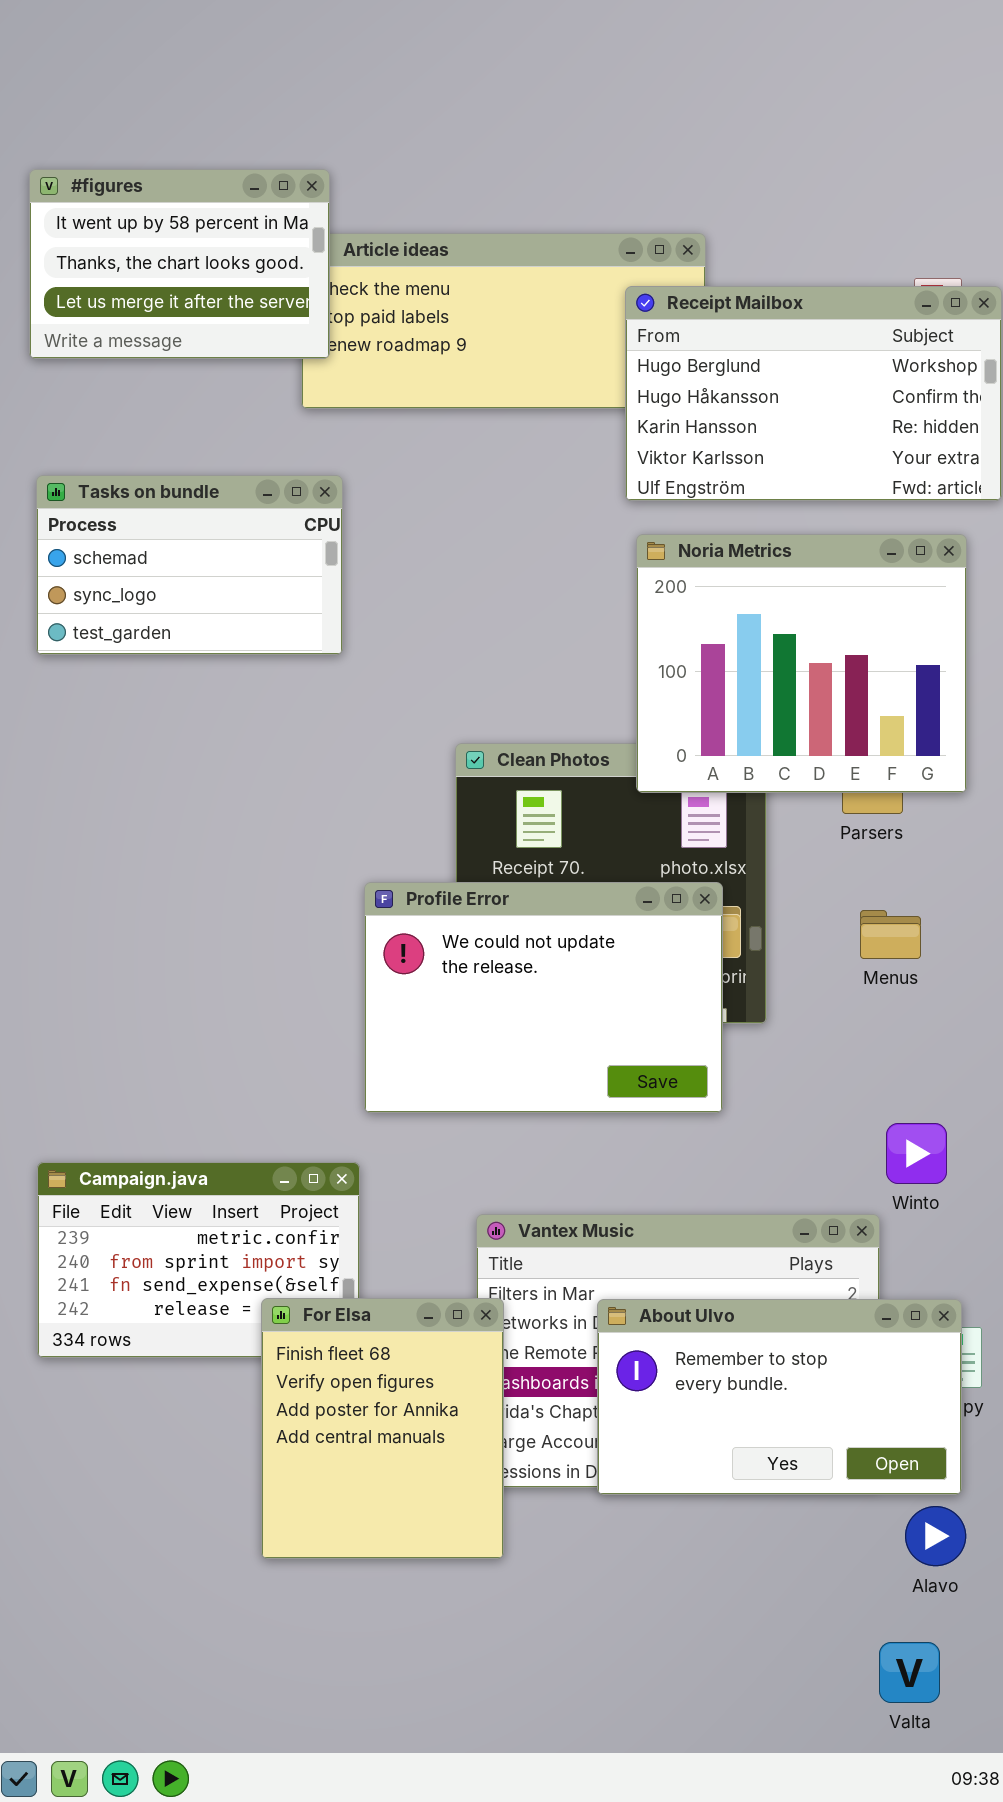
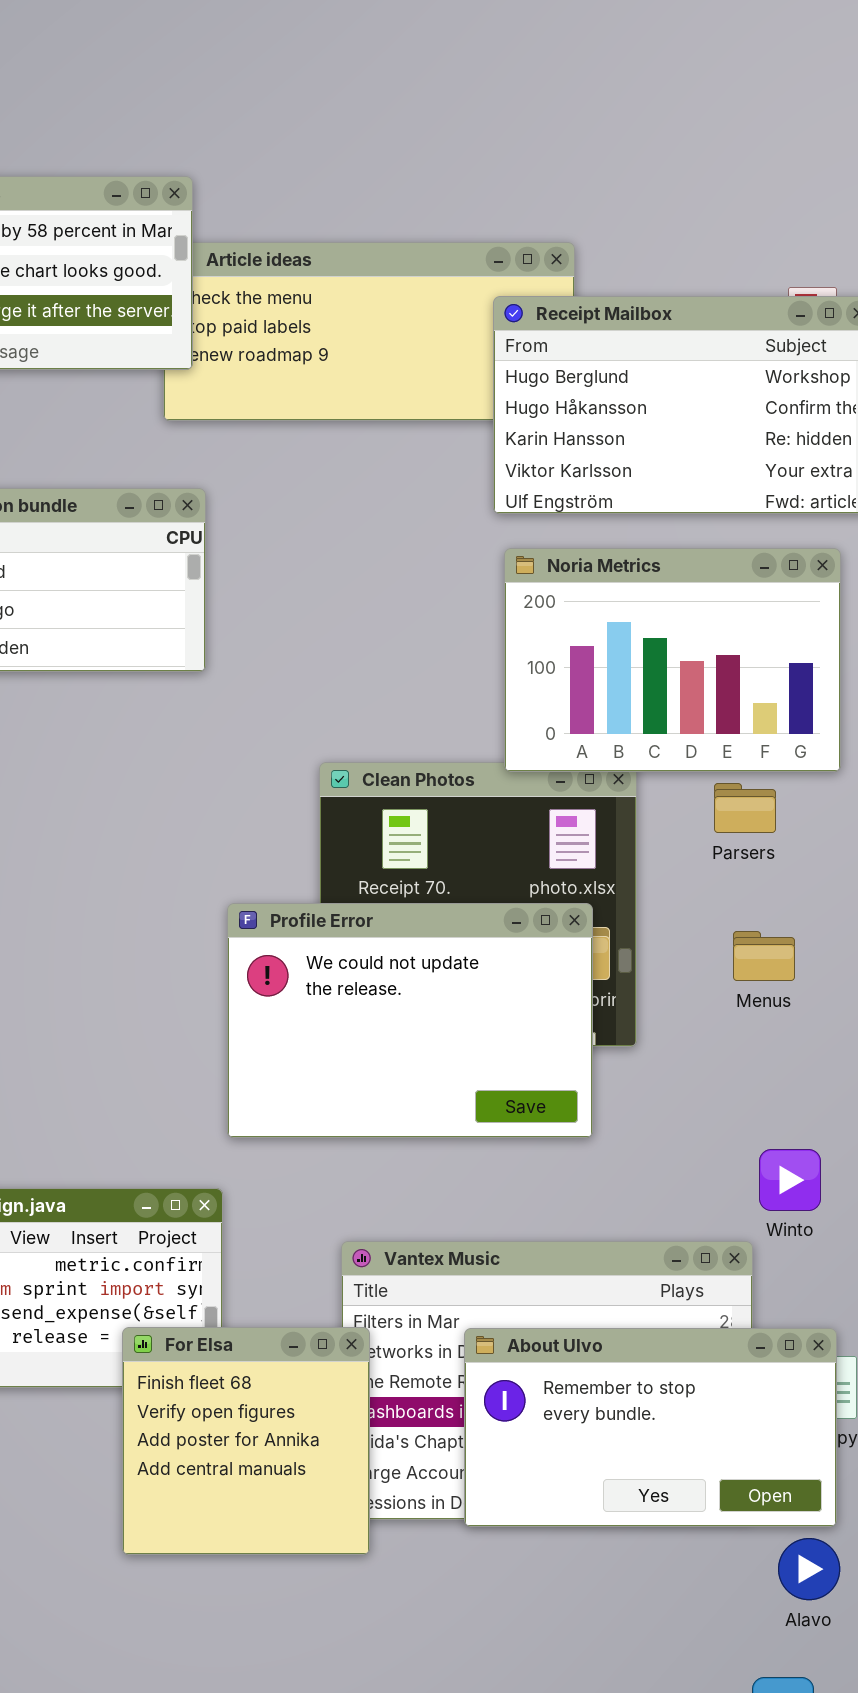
Noria Metrics: [636,534,967,793] -> [504,548,841,772], resized
For Elsa: [261,1298,504,1559] -> [122,1327,370,1555], resized

